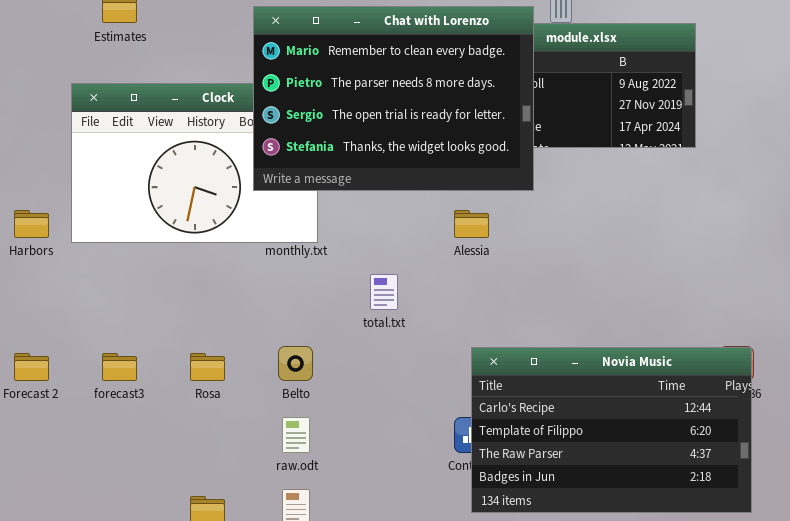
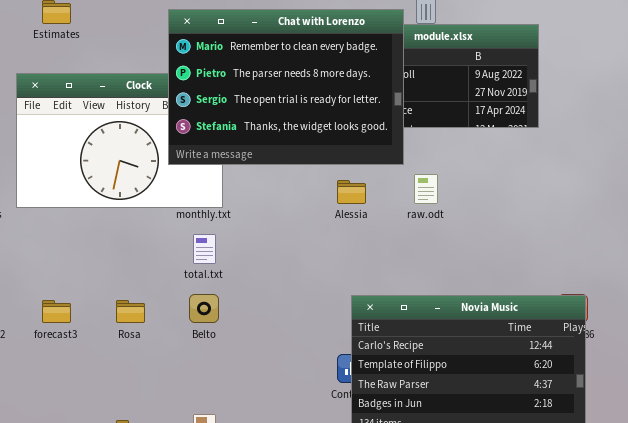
total.txt: [370,274,398,310] -> [193,234,216,264], moved
raw.odt: [282,417,310,453] -> [414,174,438,204], moved

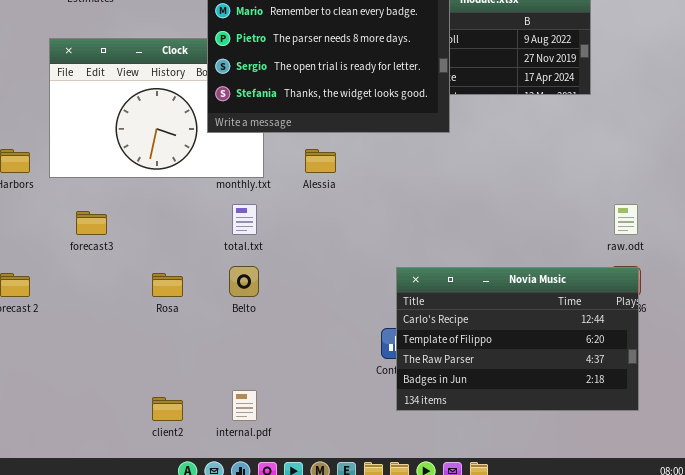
raw.odt: [414,174,438,204] -> [614,204,638,235], moved
Alessia: [337,180,366,204] -> [305,149,336,173], moved
forecast3: [42,300,71,323] -> [76,211,107,235], moved

